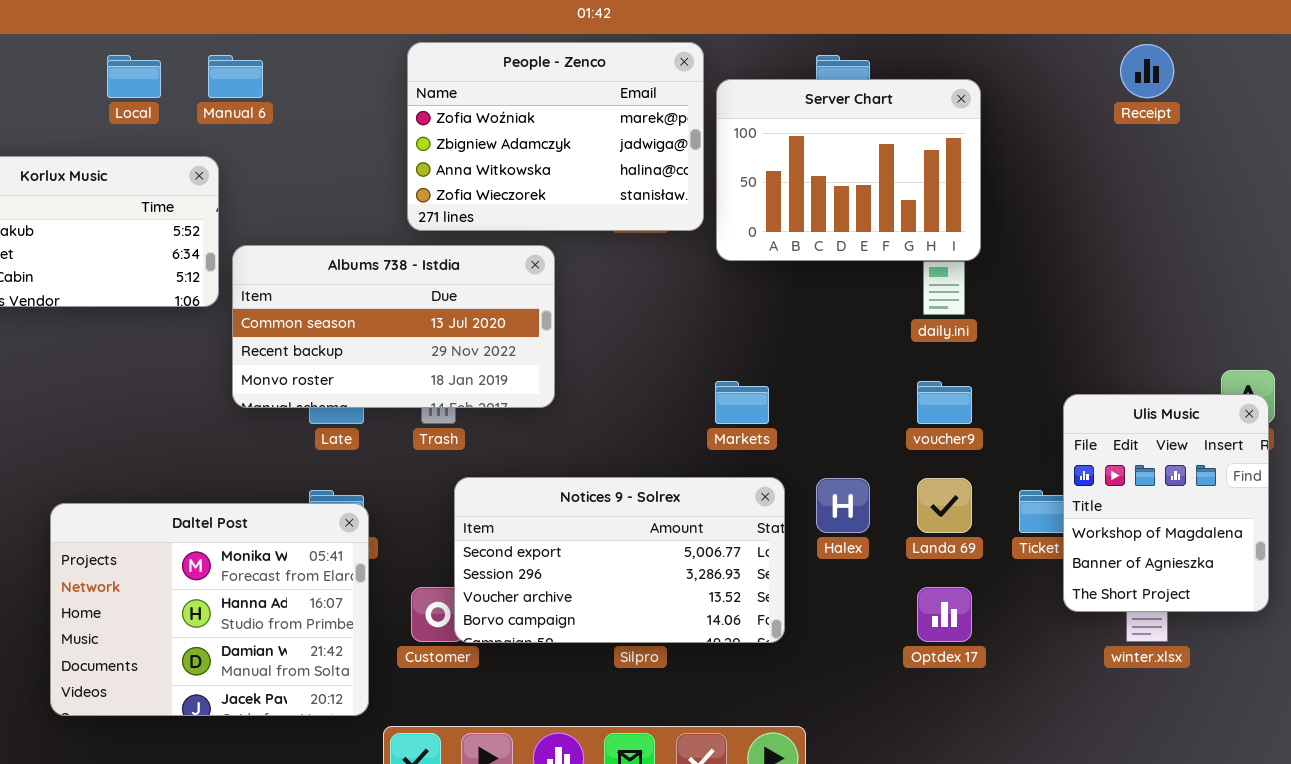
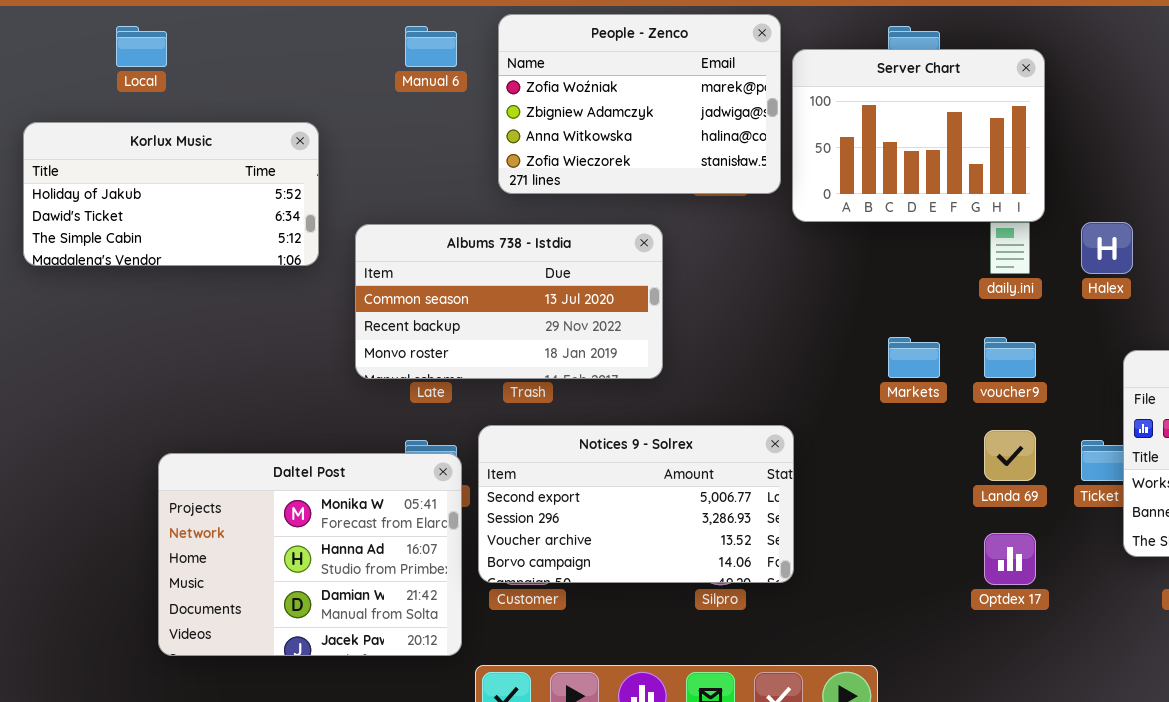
Local: [107,55,161,98] -> [116,26,167,67], moved
Manual 6: [208,55,263,98] -> [405,26,457,67], moved
Albums 738 - Istdia: [232,245,555,408] -> [355,224,663,379], moved
Markets: [715,381,769,424] -> [888,337,940,378], moved
Notices 9 - Solrex: [454,477,785,643] -> [478,425,794,583], moved
Halex: [816,478,870,533] -> [1081,222,1133,274], moved

